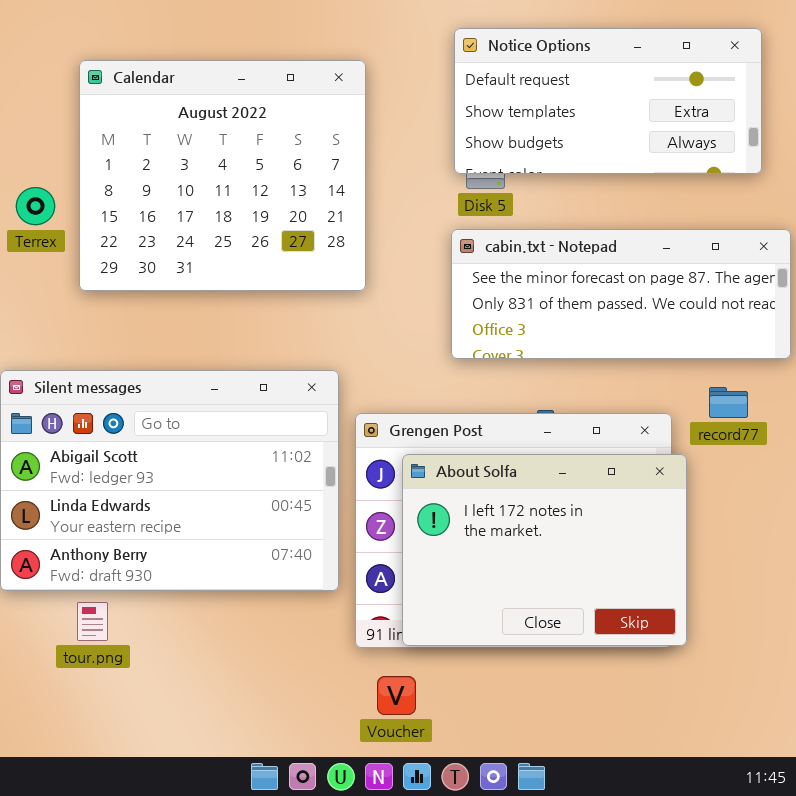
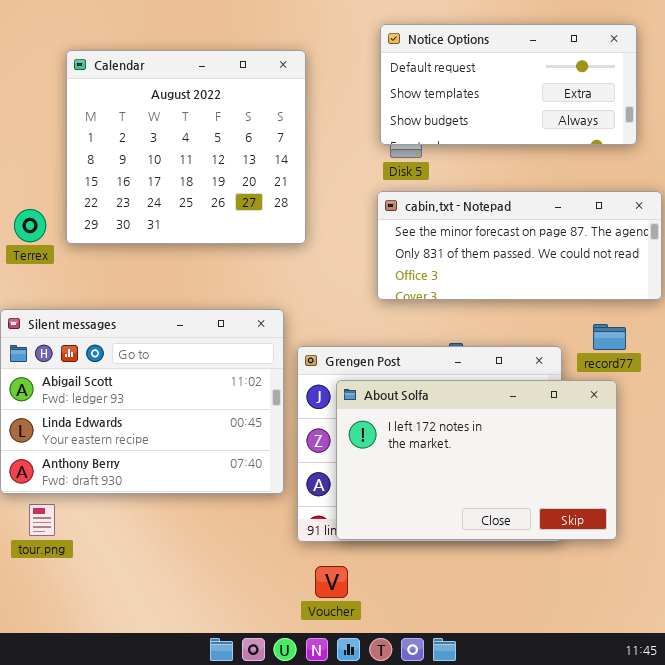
Terrex: [16,187,55,225] -> [14,209,46,242], moved
About Solfa: [402,454,687,646] -> [336,380,617,540], resized
tour.png: [77,602,108,641] -> [29,504,55,536], moved

